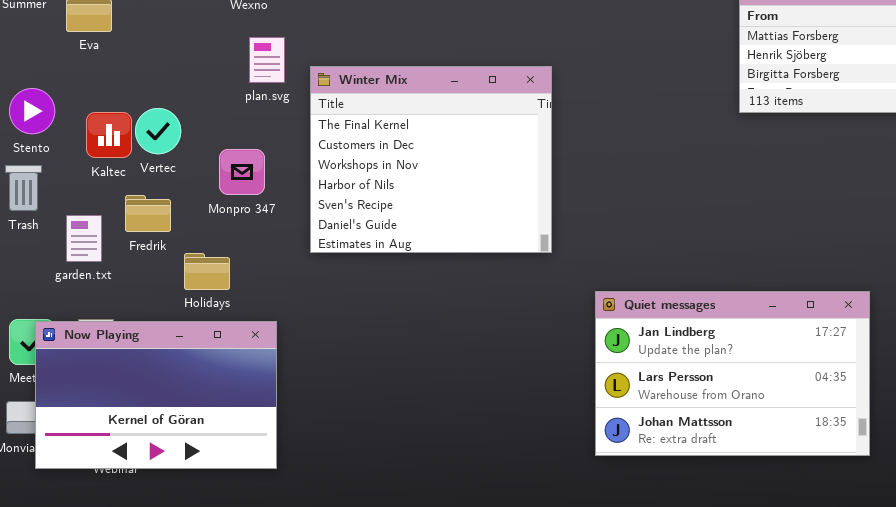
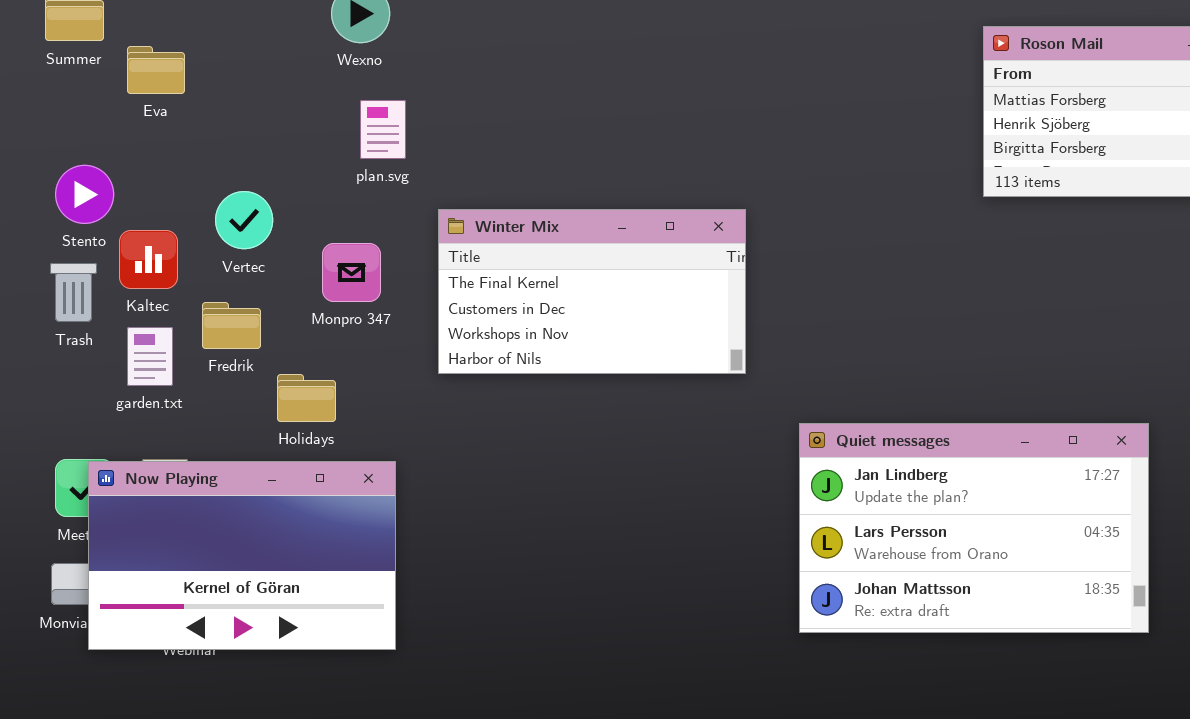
Winter Mix: [310,66,552,253] -> [438,209,746,374], resized
Kaltec: [86,112,132,158] -> [119,230,178,289], moved

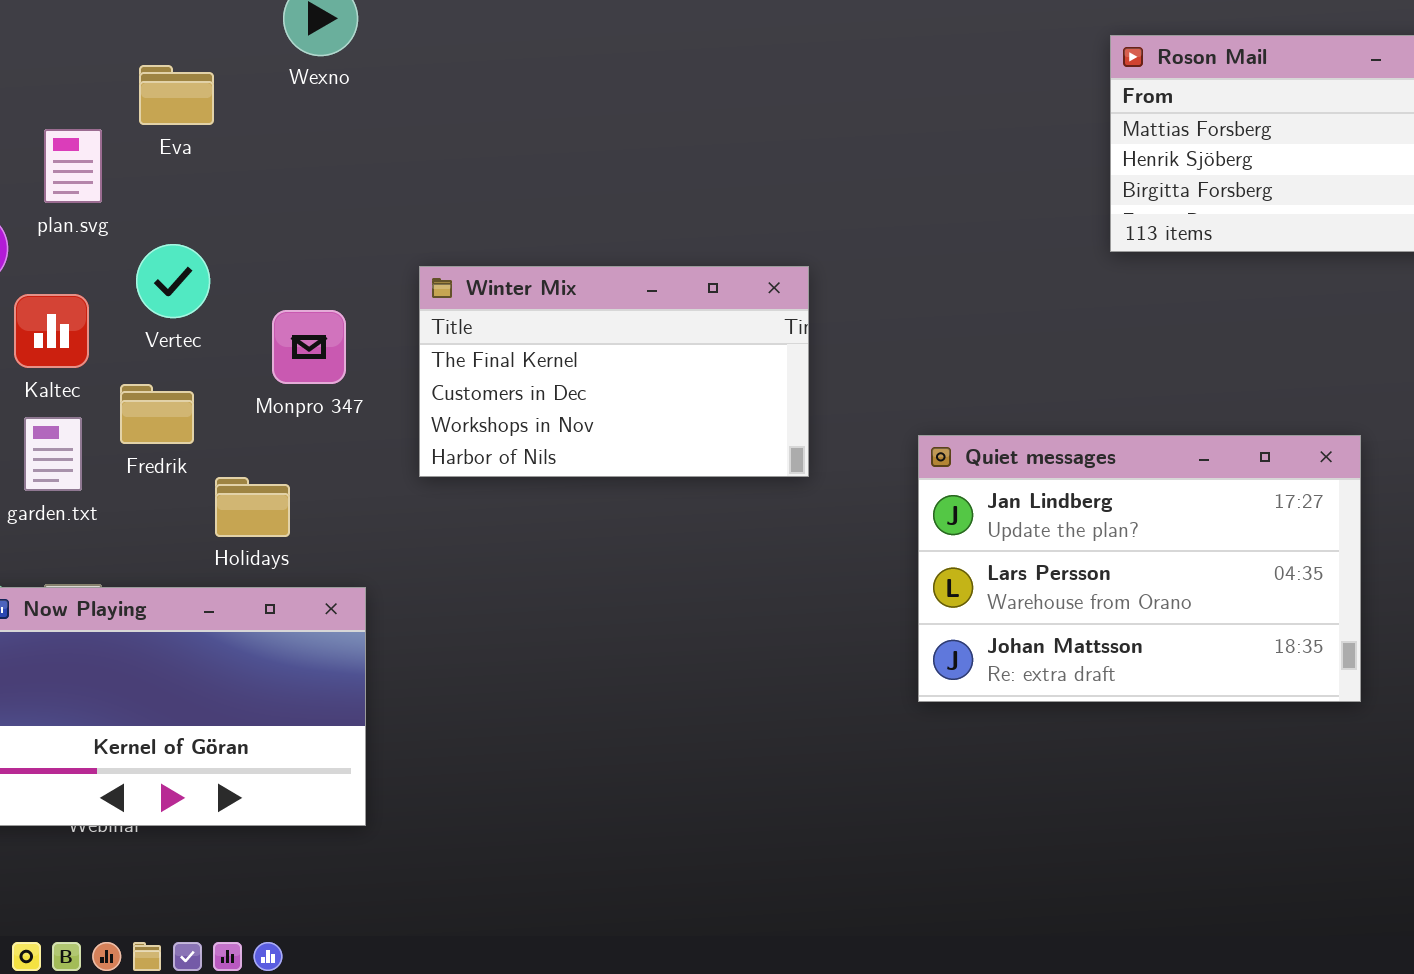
Eva: [127,46,185,94] -> [139,65,214,125], moved
plan.svg: [360,100,406,159] -> [44,129,102,203], moved
Quiet messages: [799,423,1149,633] -> [918,435,1361,702], moved

